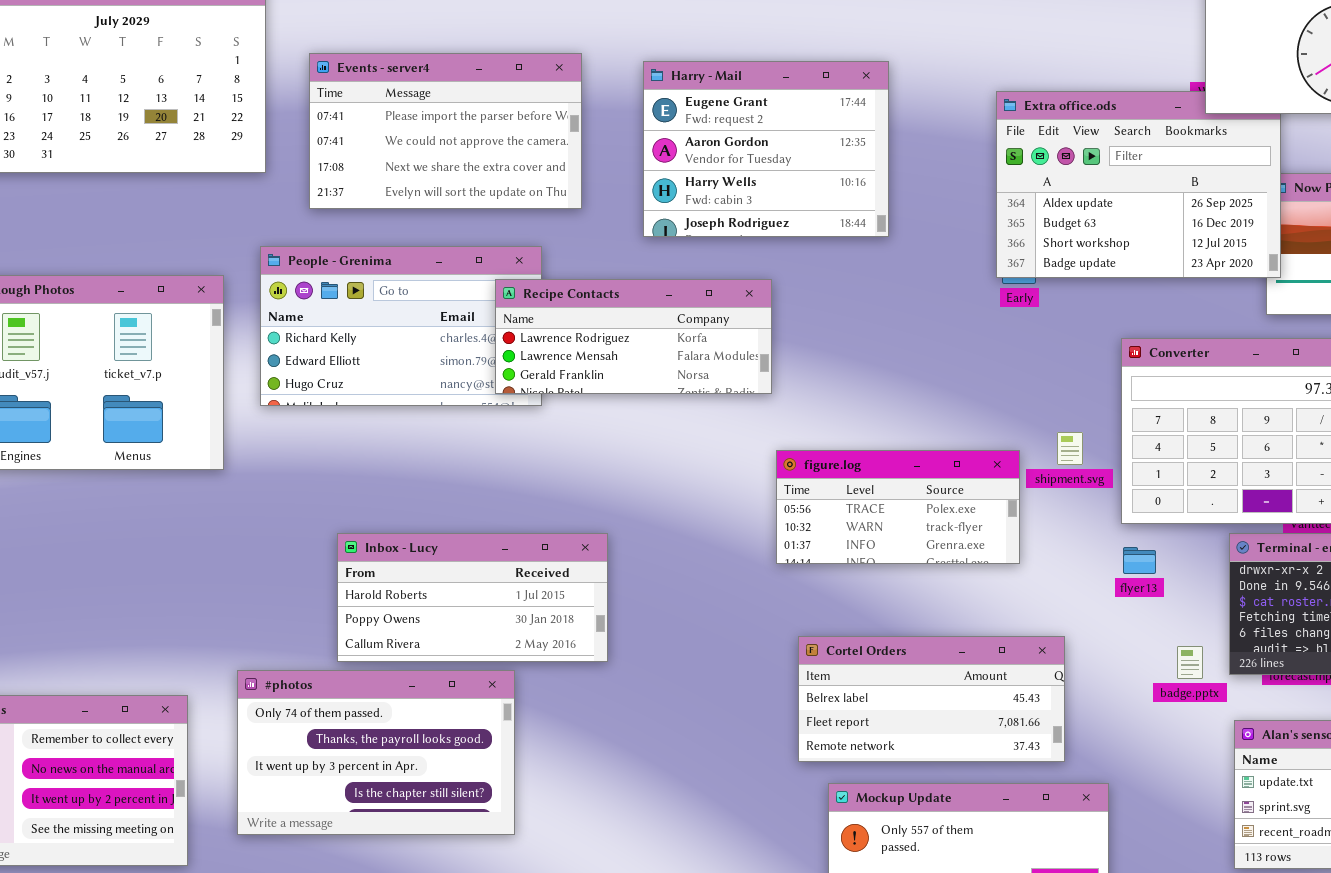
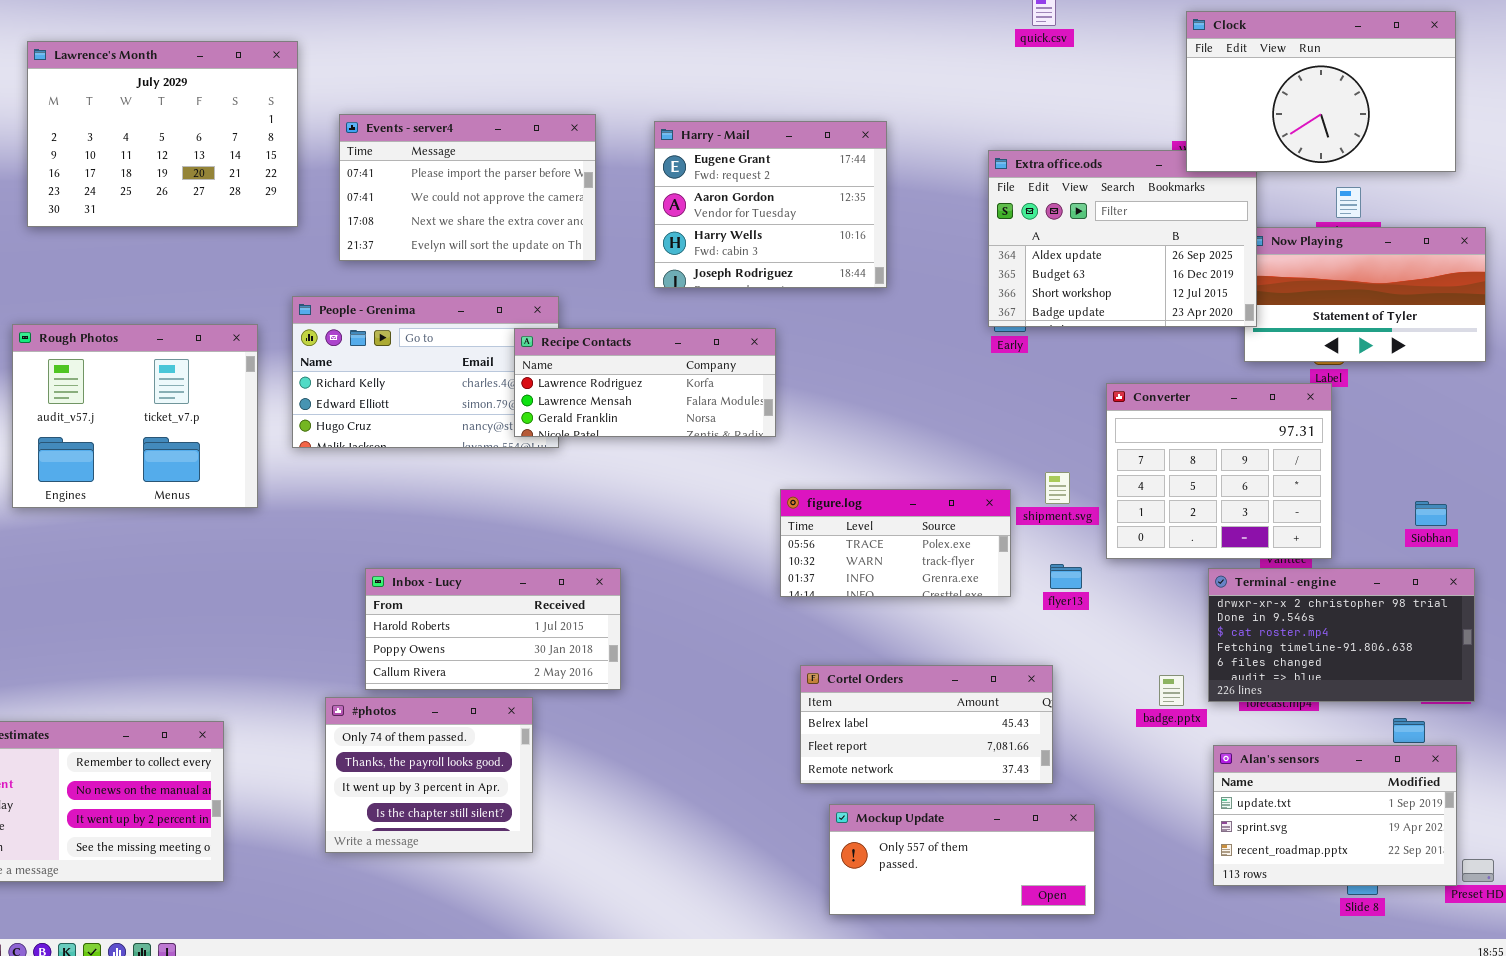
flyer13: [1123,547,1156,574] -> [1050,564,1082,589], moved
#photos: [237,670,515,835] -> [325,697,533,853], resized

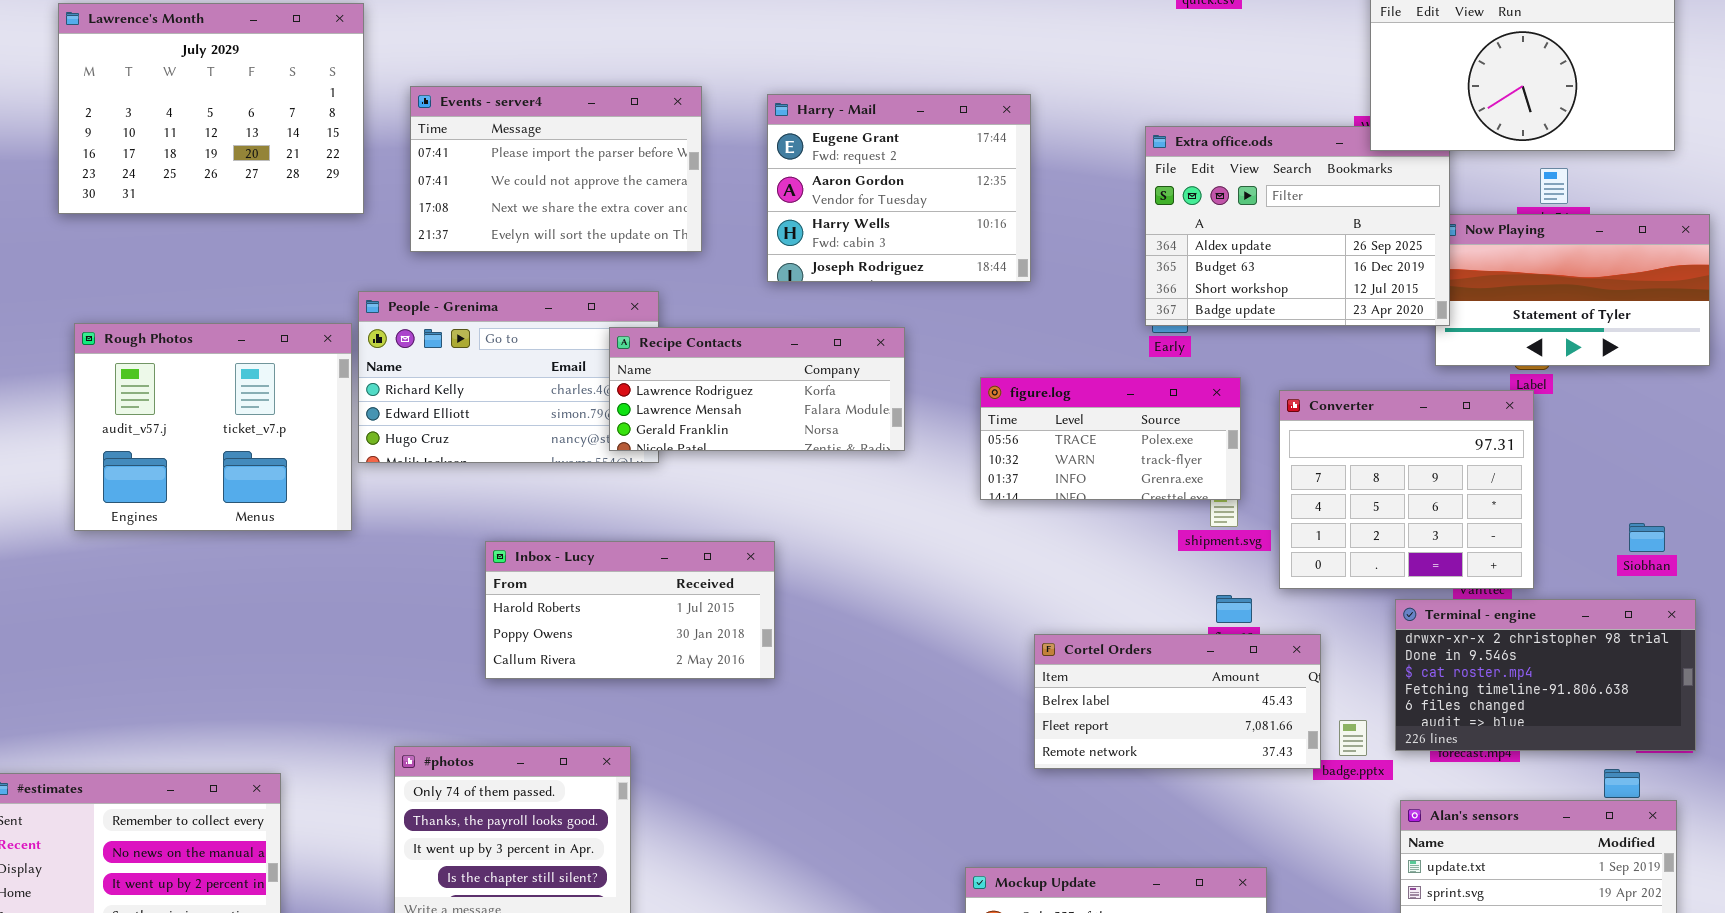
Rough Photos: [12,324,258,508] -> [74,323,352,531], moved
figure.log: [780,489,1011,597] -> [980,377,1241,500], moved
Inbox - Lucy: [365,568,621,690] -> [485,541,775,679], moved
Cortel Orders: [800,665,1053,784] -> [1034,634,1321,769], moved

